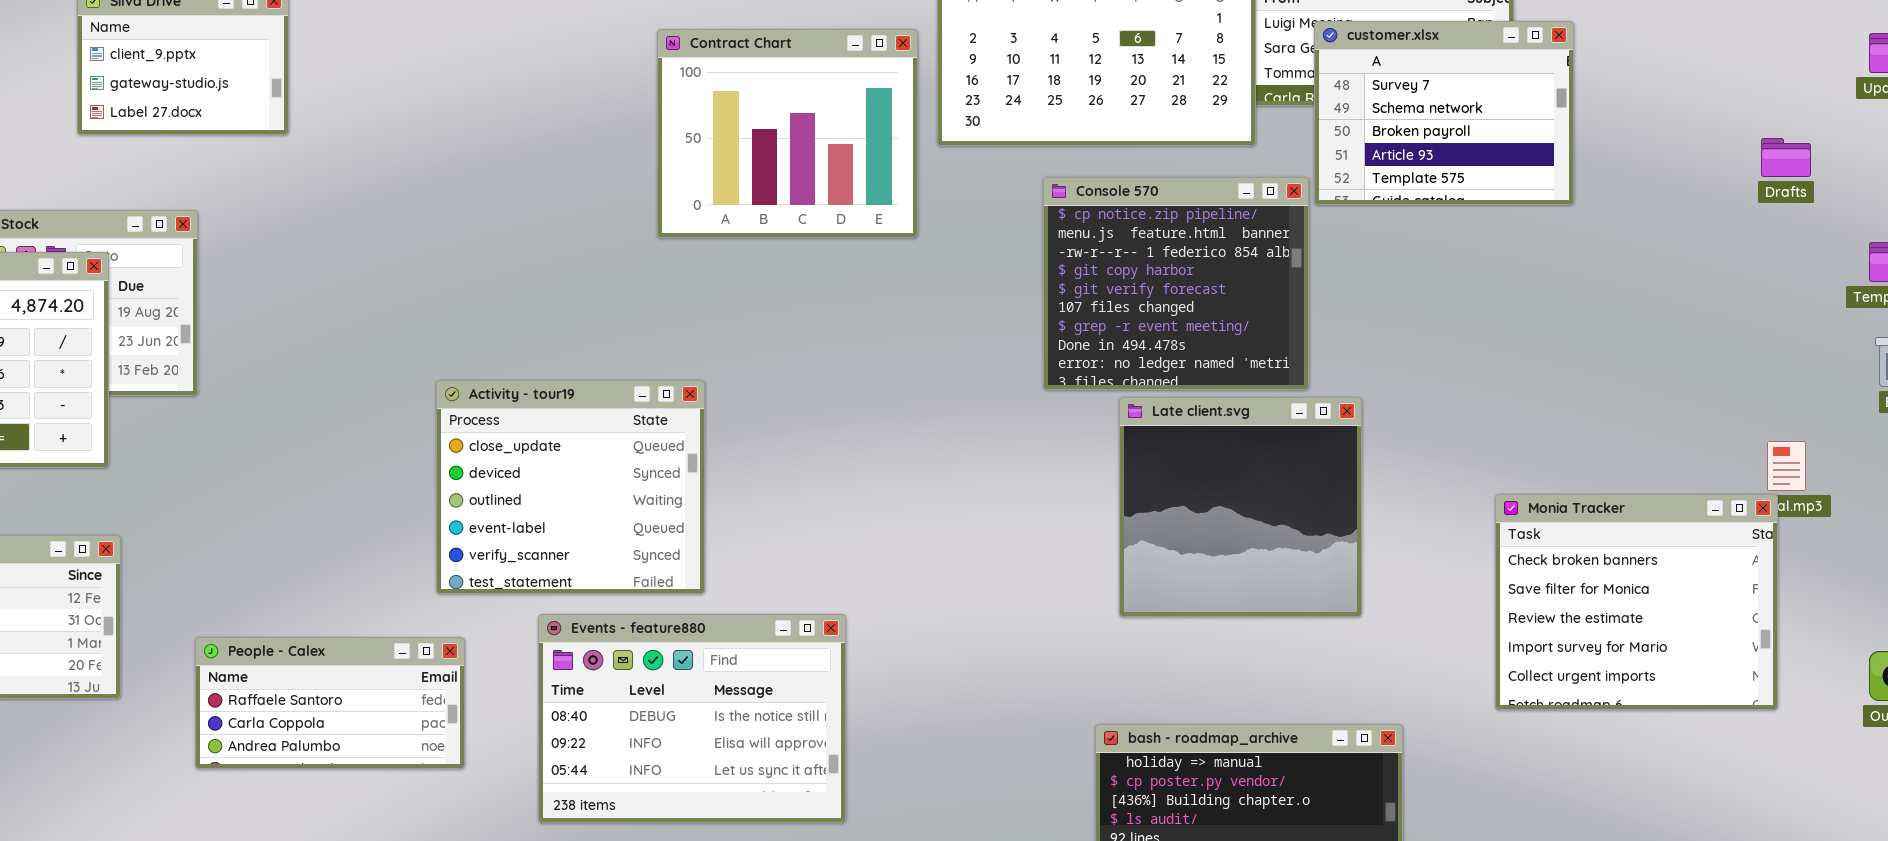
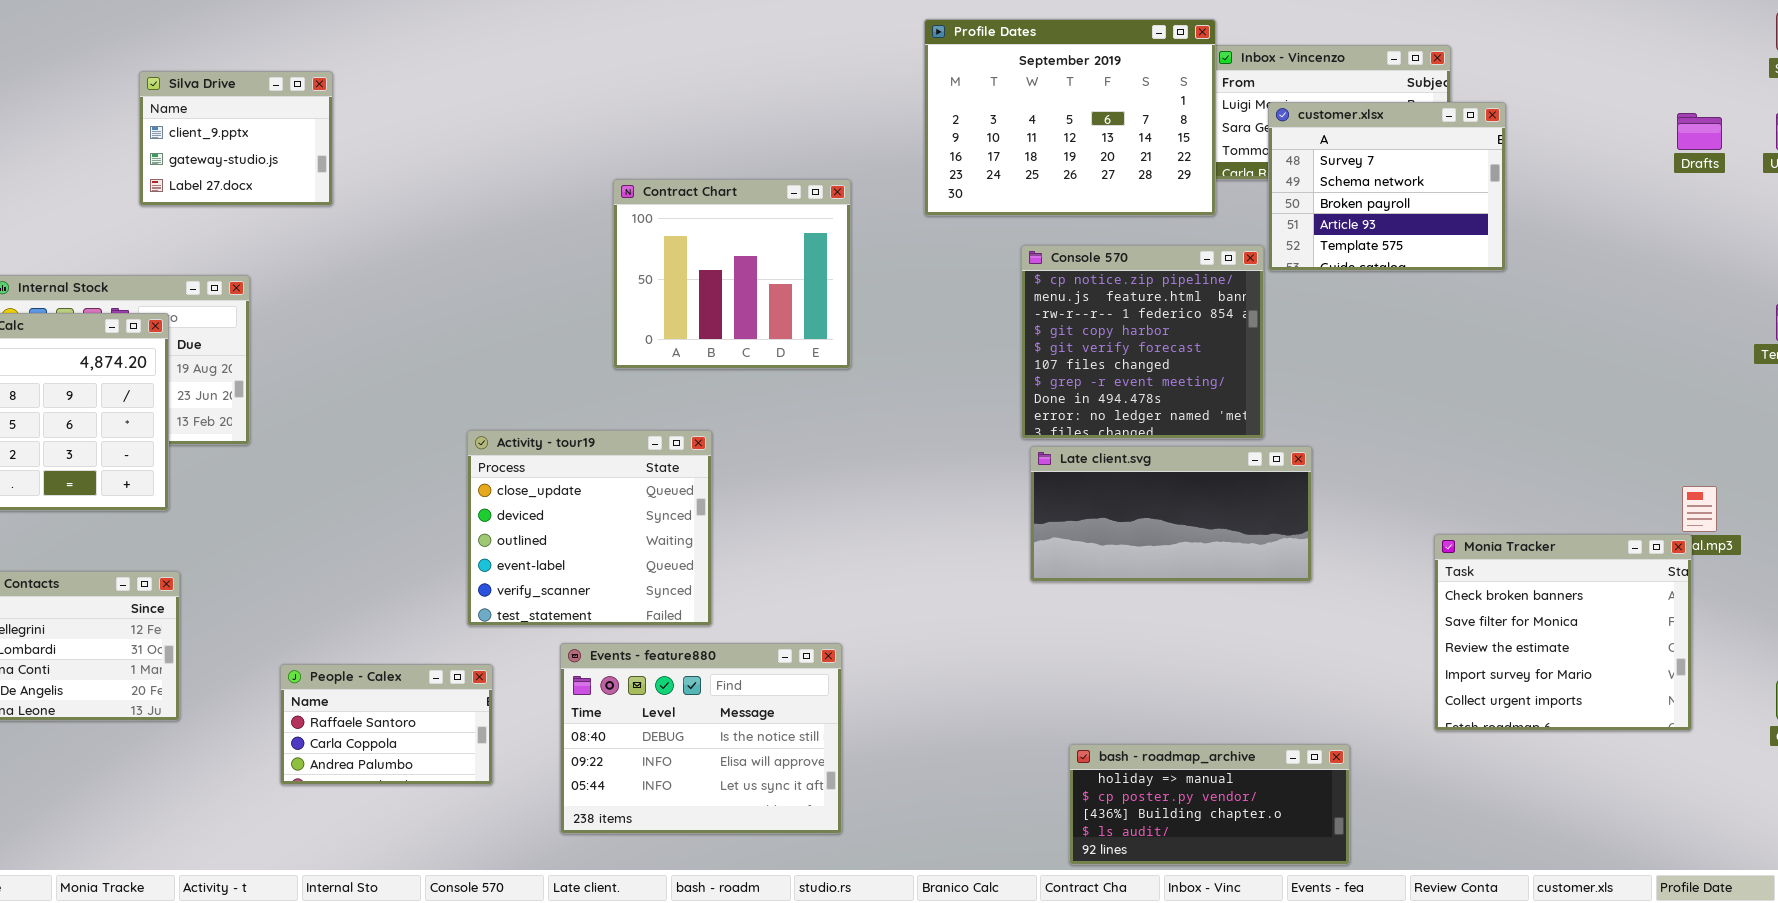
Contract Chart: [657,29,918,238] -> [613,179,851,369], moved
Drafts: [1761,138,1811,177] -> [1677,113,1722,150], moved
Late client.svg: [1119,397,1362,617] -> [1030,446,1312,582], resized
People - Calex: [195,637,465,769] -> [280,664,493,785], resized

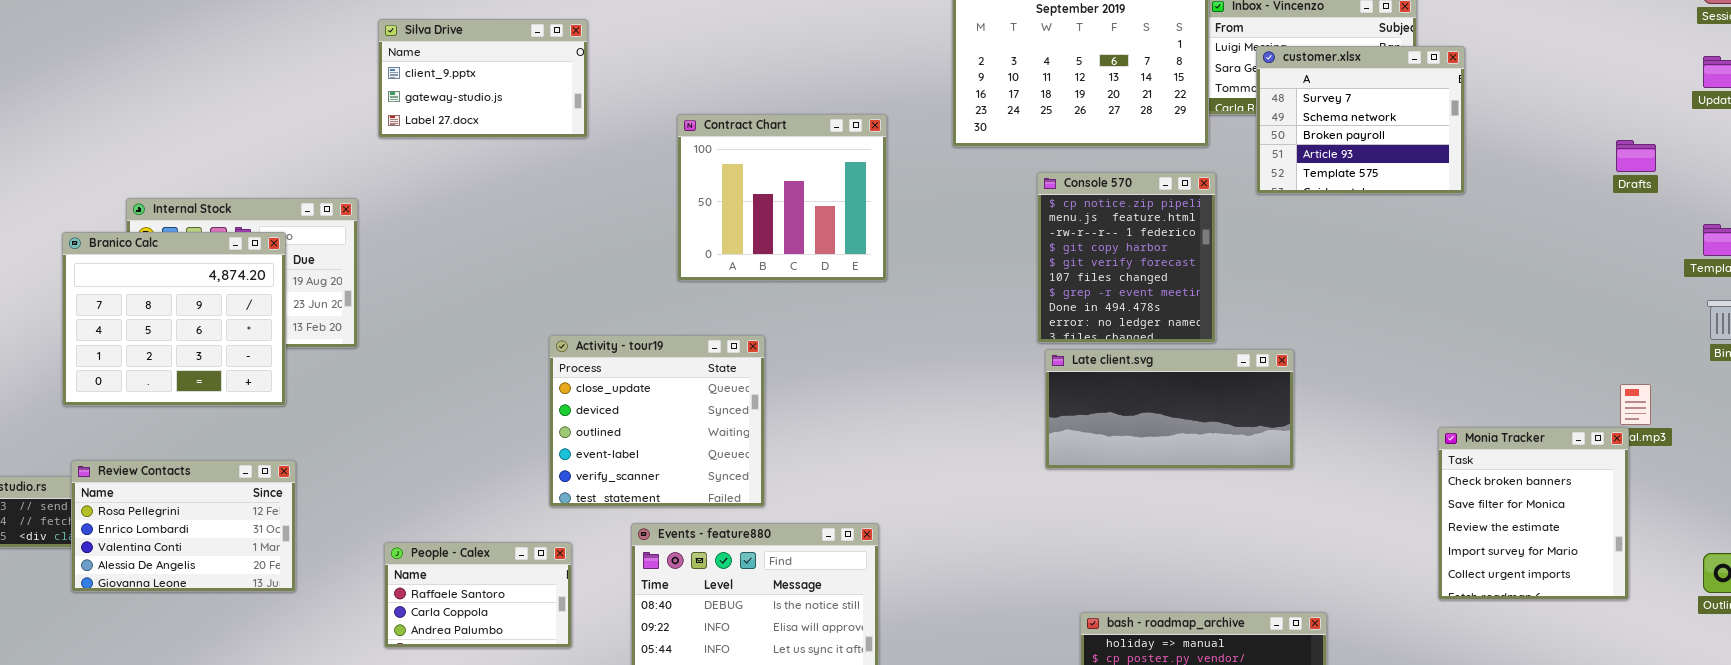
Silva Drive: [139,71,333,206] -> [378,19,588,138], moved, resized
Drafts: [1677,113,1722,150] -> [1616,140,1656,172], moved
Console 570: [1021,245,1264,439] -> [1037,172,1216,343], resized
Monia Tracker: [1434,534,1692,731] -> [1438,427,1629,600], resized

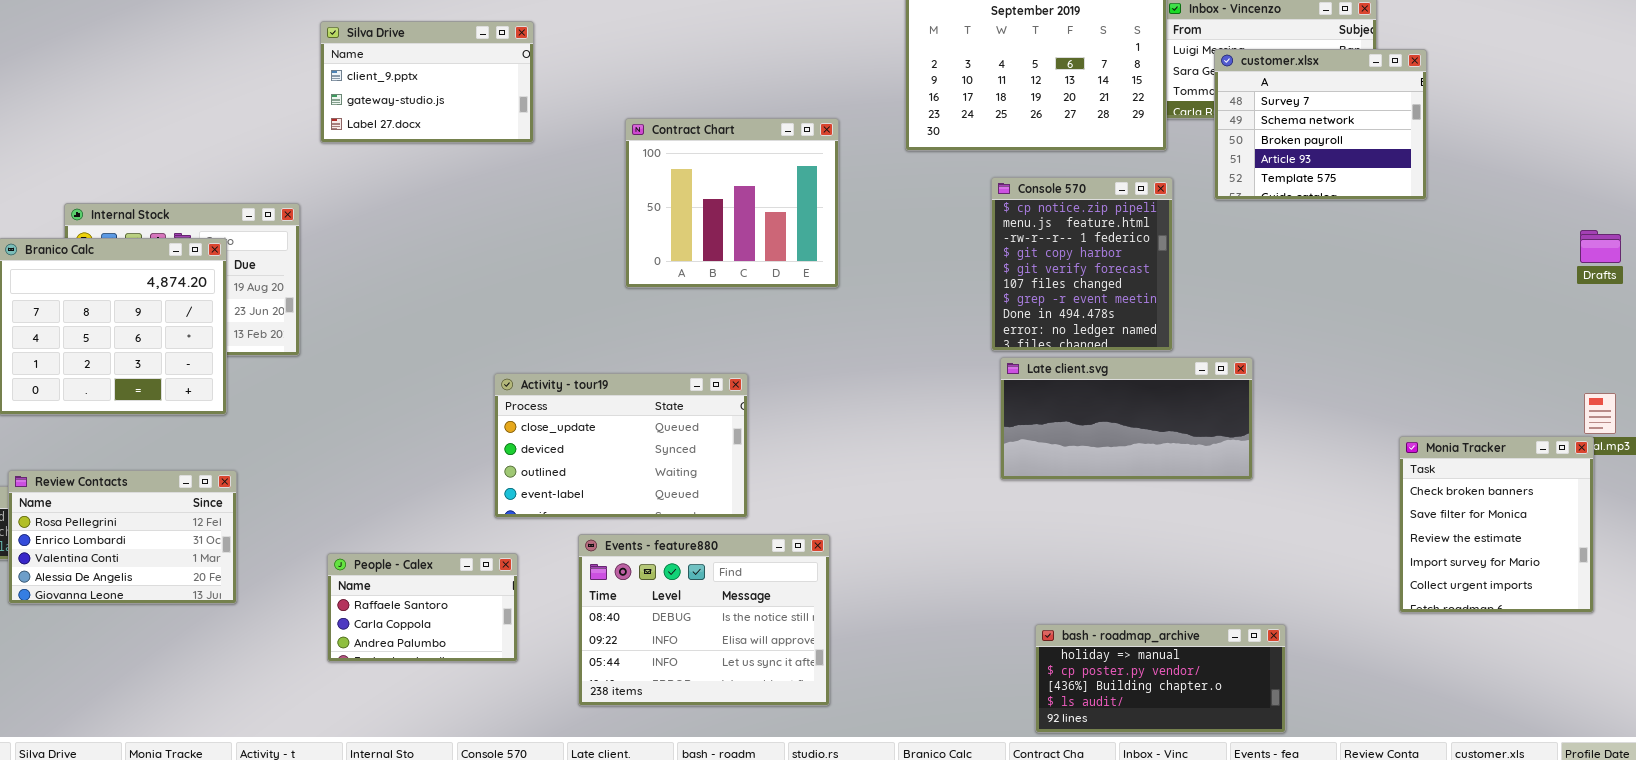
Drafts: [1616,140,1656,172] -> [1580,230,1621,263], moved
Activity - tour19: [549,335,765,507] -> [494,373,748,518], resized

